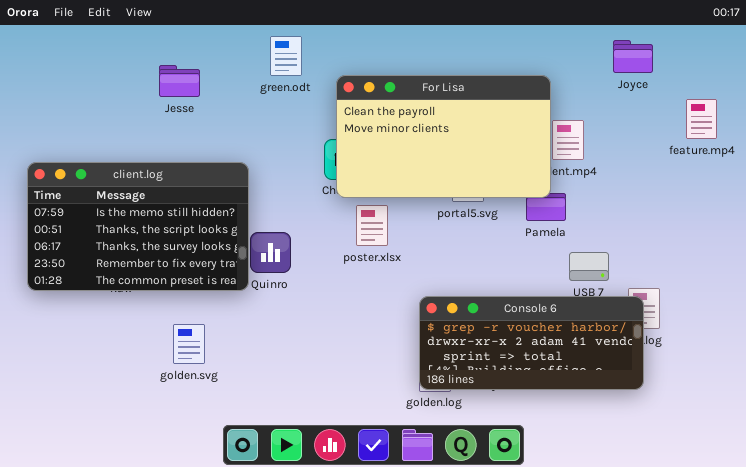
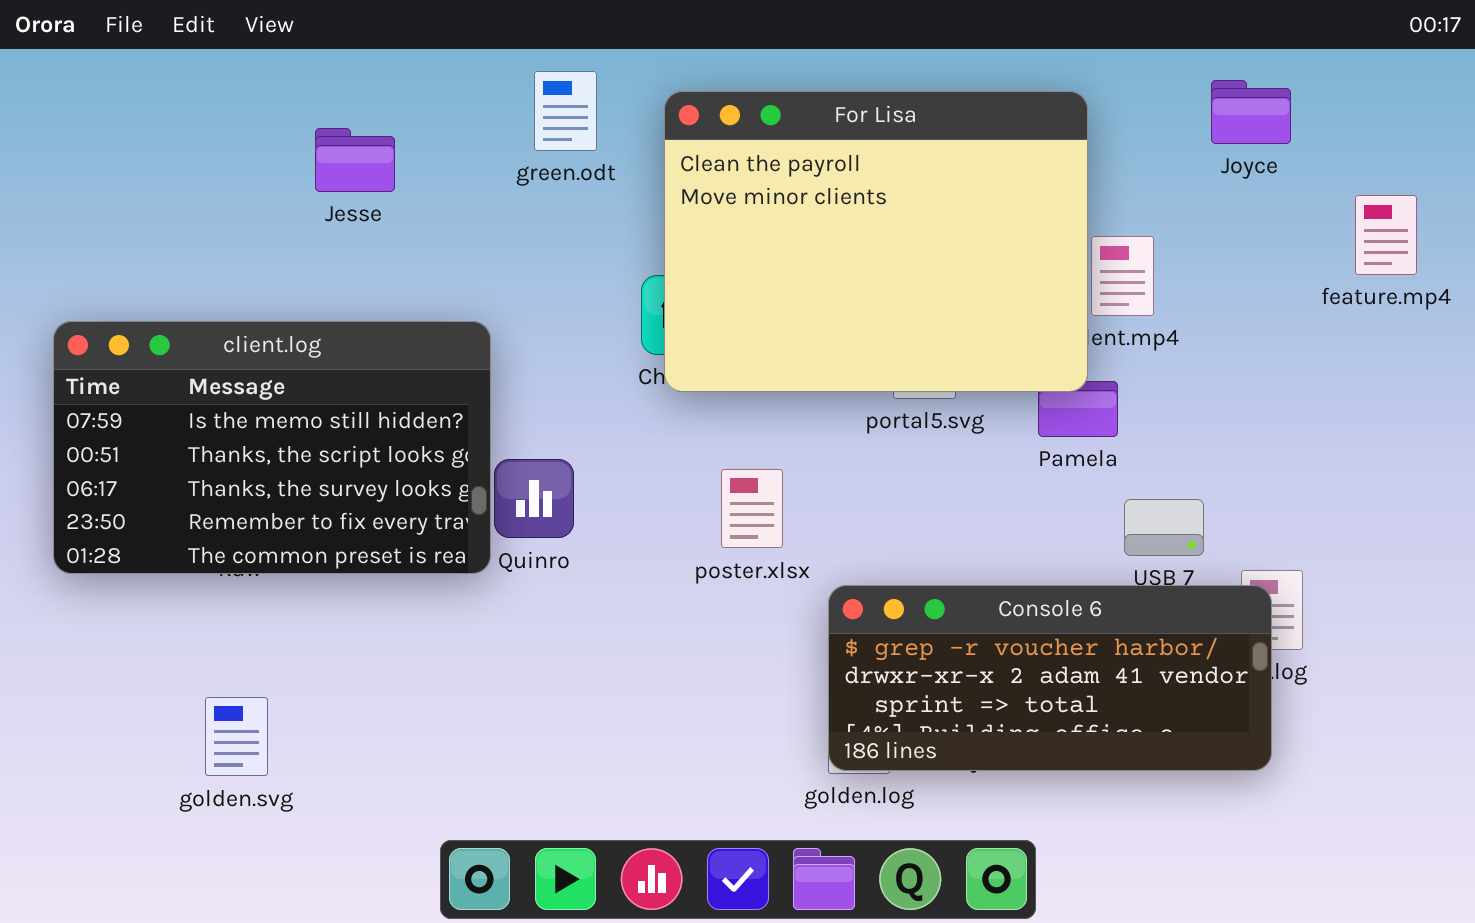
For Lisa: [336,75,551,198] -> [664,91,1088,392], resized
poster.xlsx: [356,205,388,246] -> [721,469,783,548], moved
golden.svg: [173,324,205,364] -> [205,697,268,776], moved

